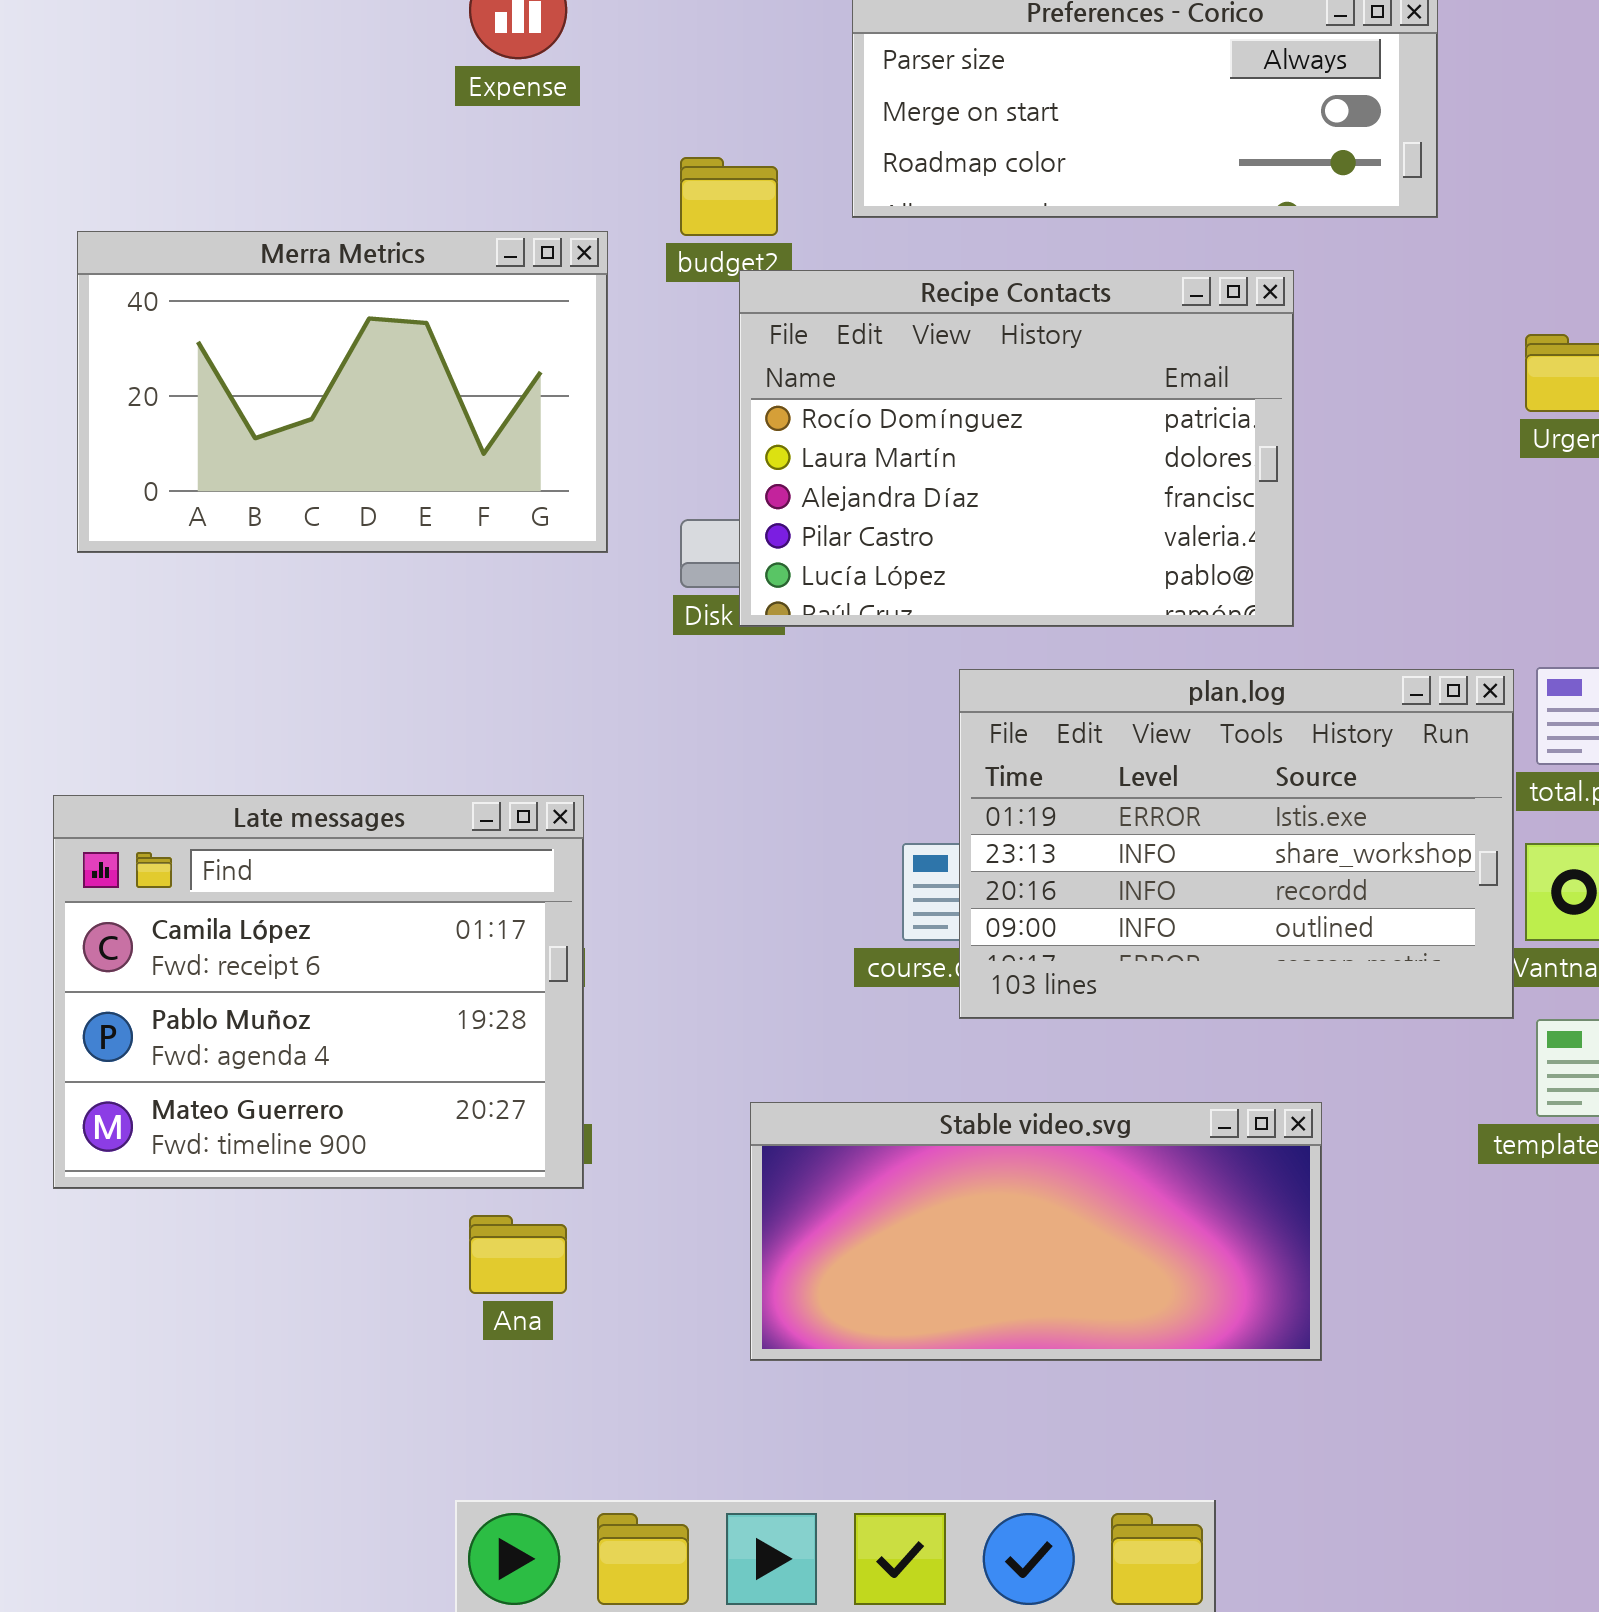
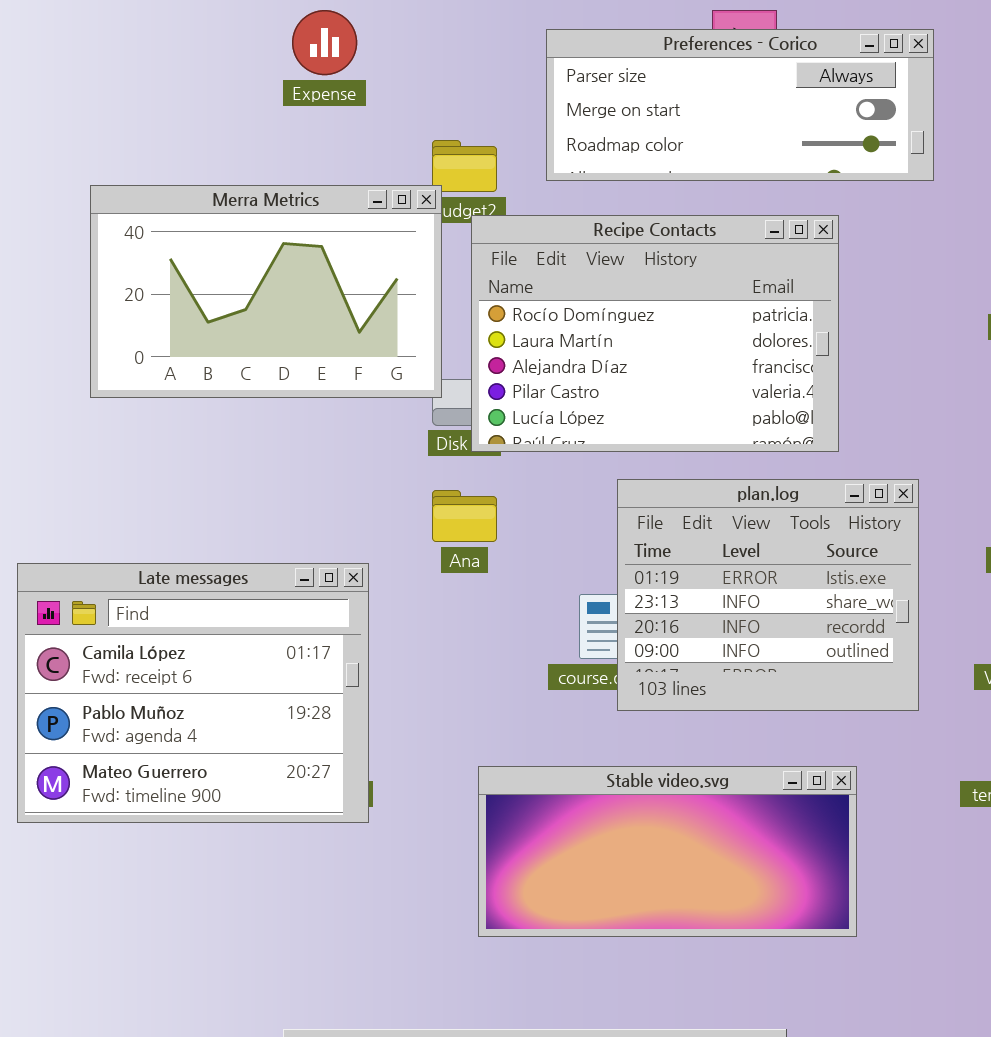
Merra Metrics: [77,231,608,553] -> [90,185,442,398], moved
plan.log: [959,669,1514,1019] -> [617,479,919,711], resized
Ana: [469,1215,567,1294] -> [432,490,497,542], moved

